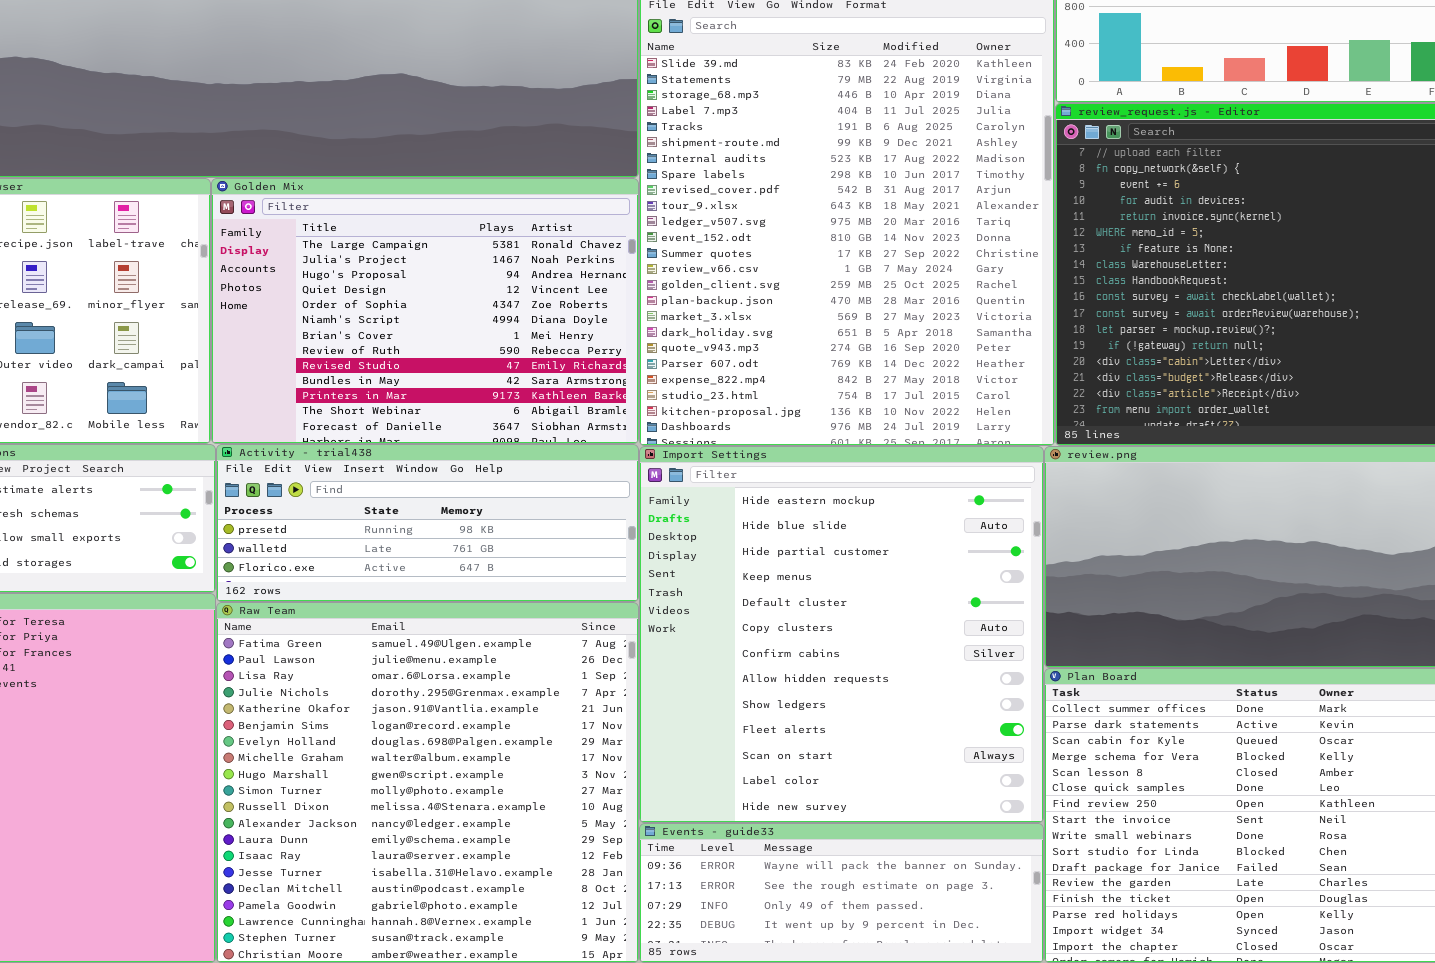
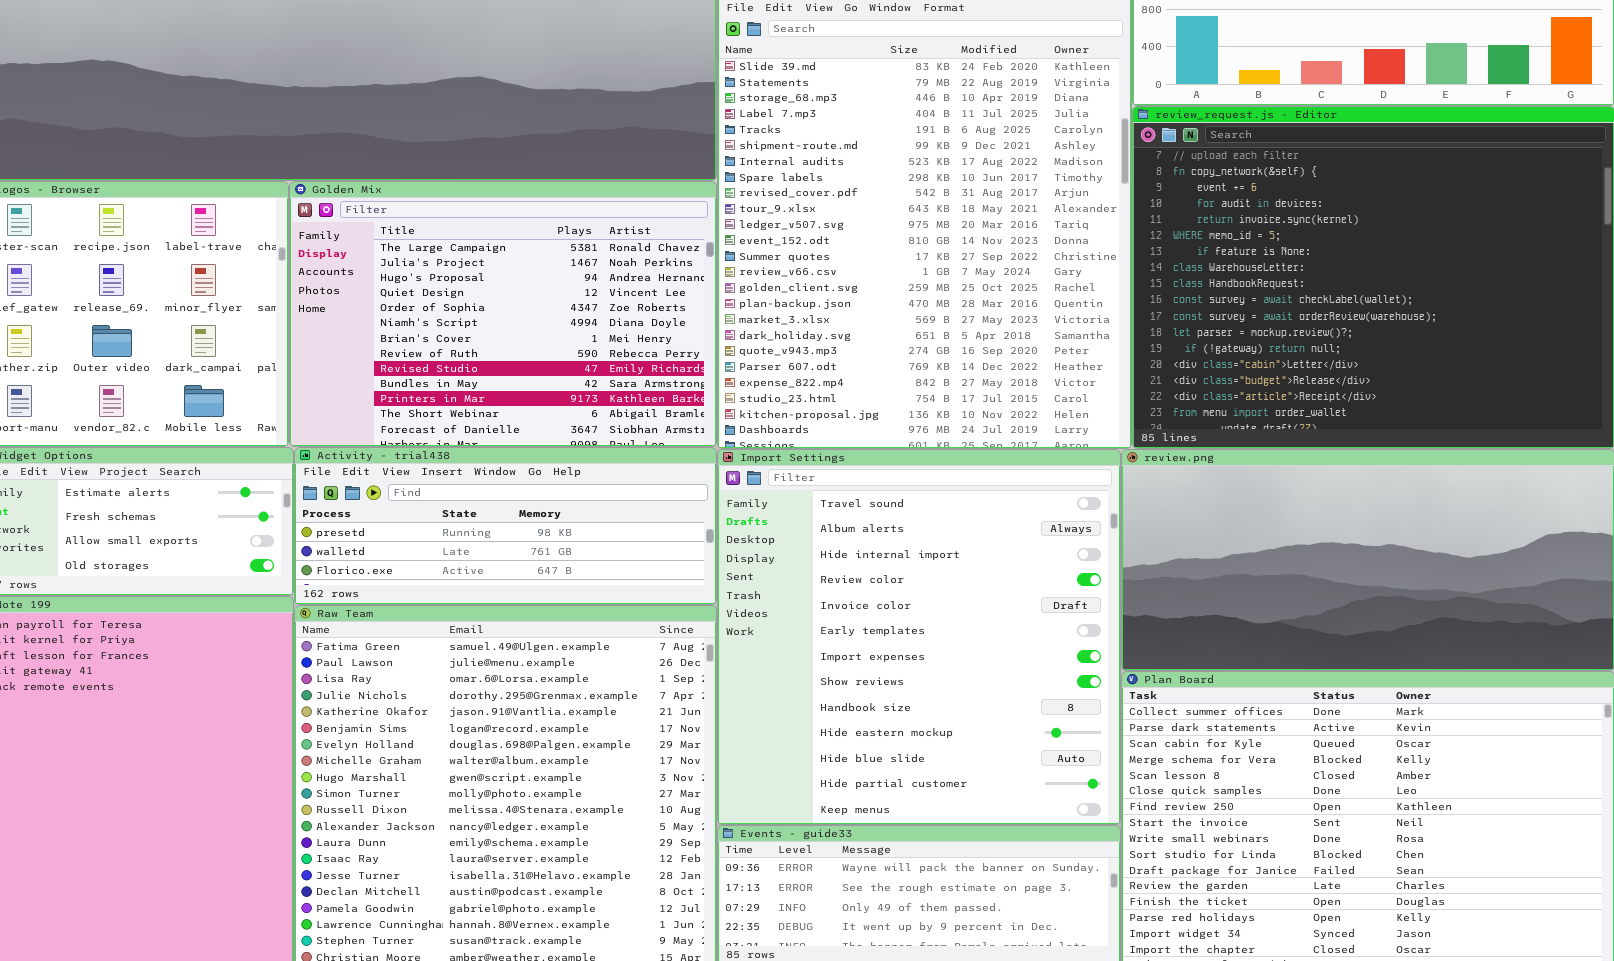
Import Settings: [639,446,1044,823] -> [717,449,1121,825], scrolled up 9 rows

